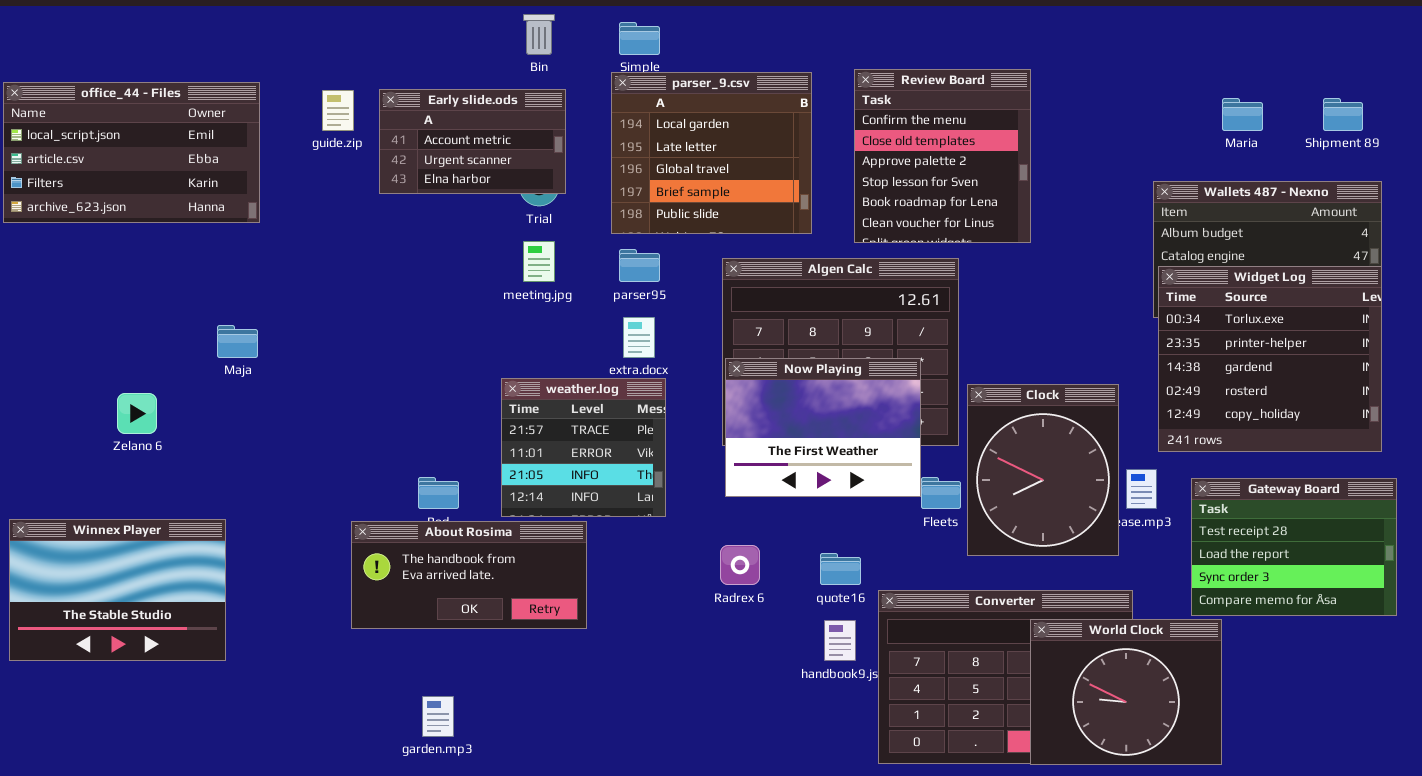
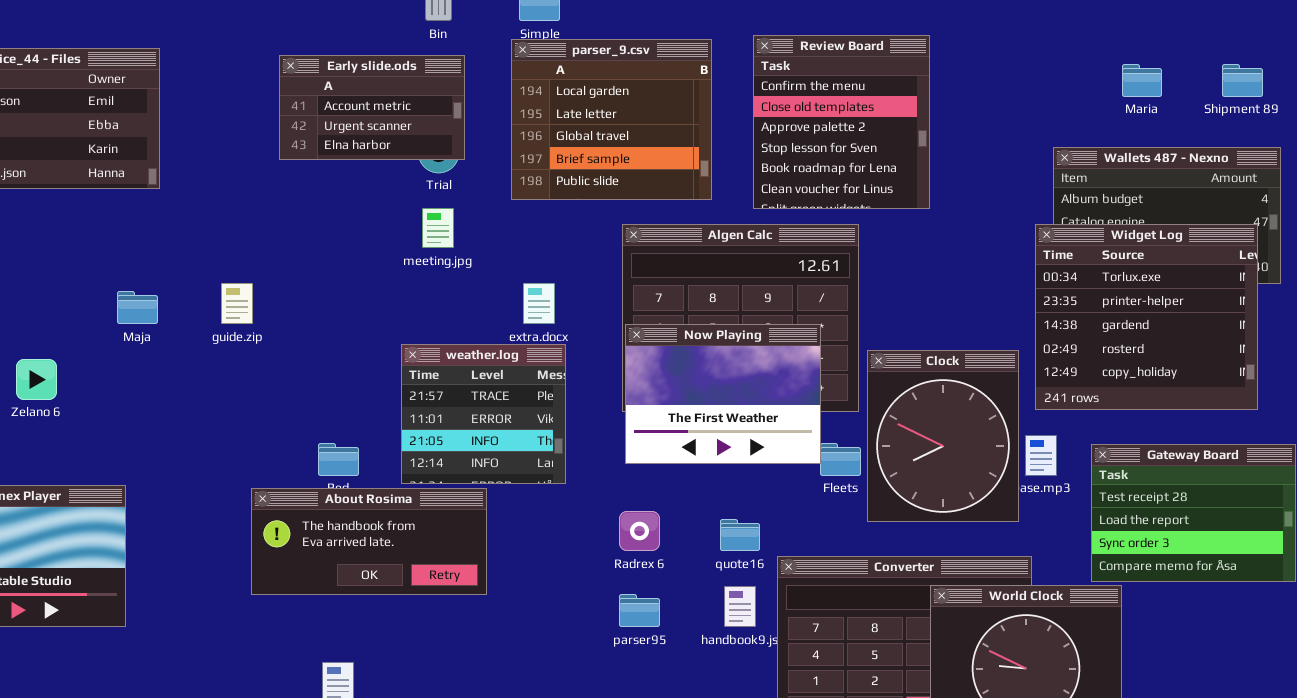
guide.zip: [322,90,354,131] -> [221,283,253,324], moved
parser95: [619,249,660,282] -> [619,594,660,627], moved
Widget Log: [1158,266,1382,452] -> [1035,224,1258,410], moved

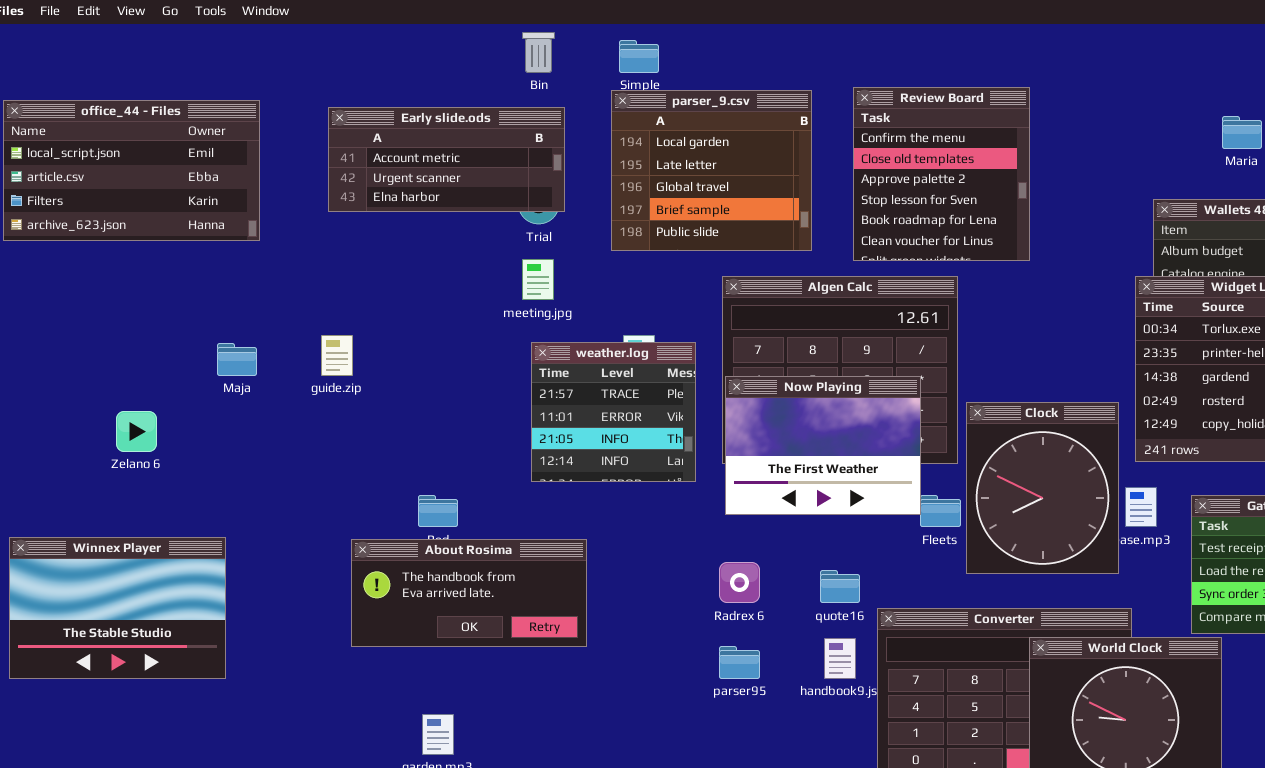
Early slide.ods: [279,55,465,160] -> [328,107,565,212], resized
weather.log: [401,344,566,484] -> [531,342,696,482], moved

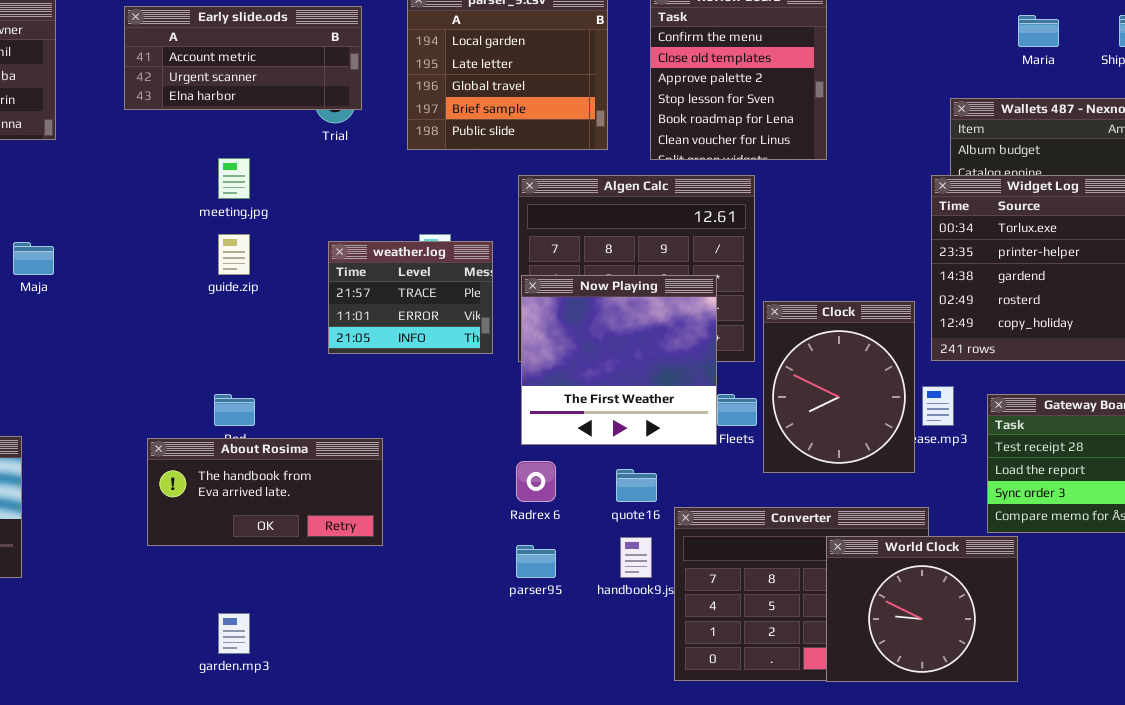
meeting.jpg: [522,259,554,300] -> [218,158,250,199], moved
guide.zip: [321,335,353,376] -> [218,234,250,275], moved
weather.log: [531,342,696,482] -> [328,241,493,354], resized
Now Playing: [725,376,921,515] -> [521,275,717,445], resized

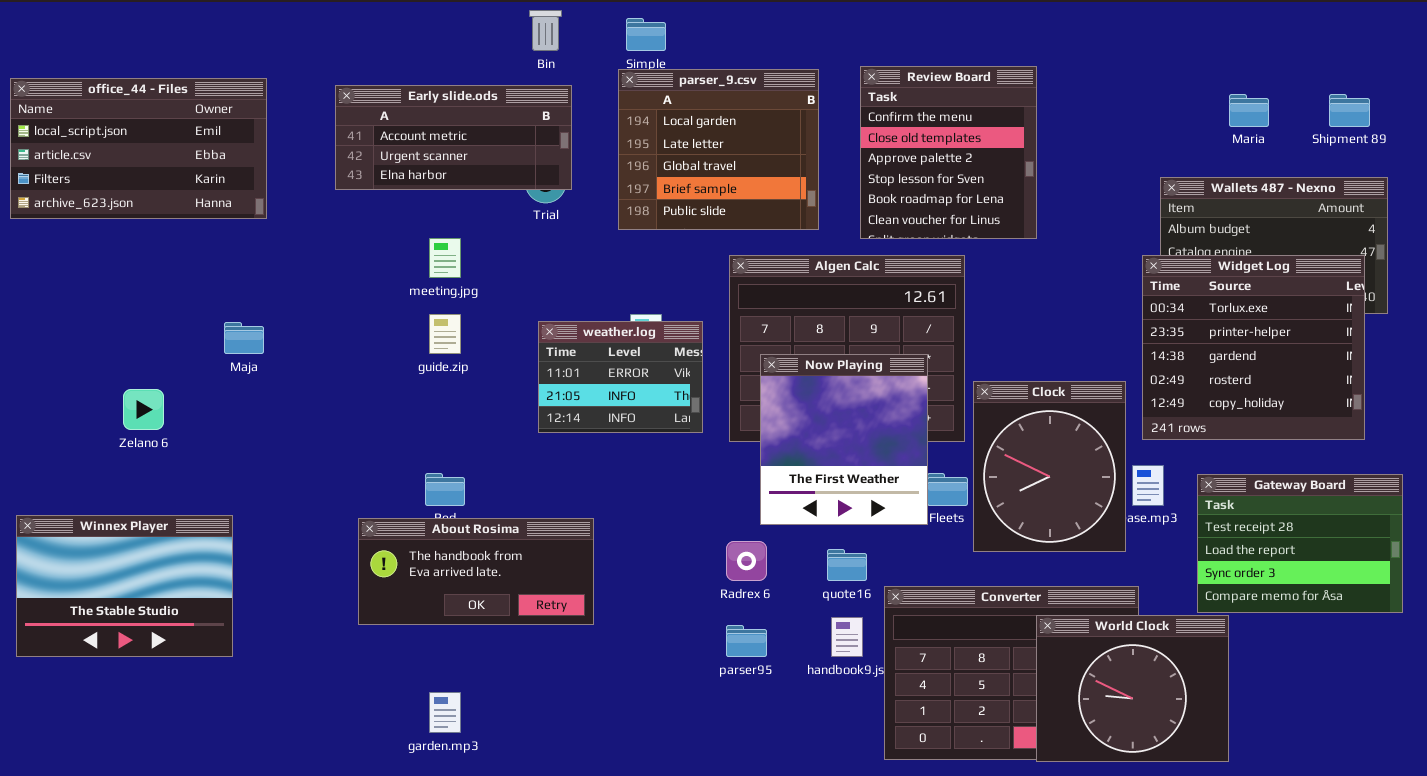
weather.log: [328,241,493,354] -> [538,321,703,433], scrolled down 1 row
Now Playing: [521,275,717,445] -> [760,354,928,525], resized

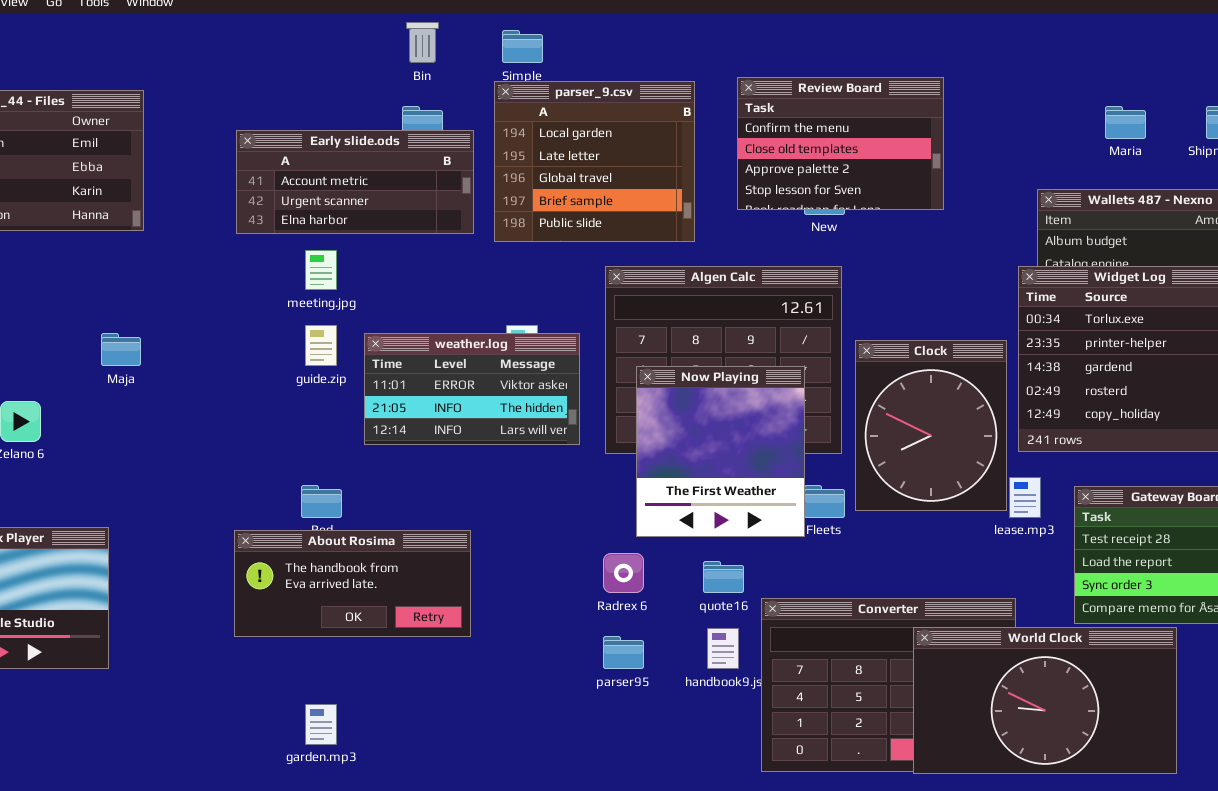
Review Board: [860,66,1037,239] -> [737,77,944,210], resized
Early slide.ods: [335,85,572,190] -> [236,130,474,234], moved
weather.log: [538,321,703,433] -> [364,333,580,445], resized
Clock: [973,381,1126,552] -> [855,340,1007,511], moved
World Clock: [1036,615,1229,762] -> [913,627,1177,774], resized

